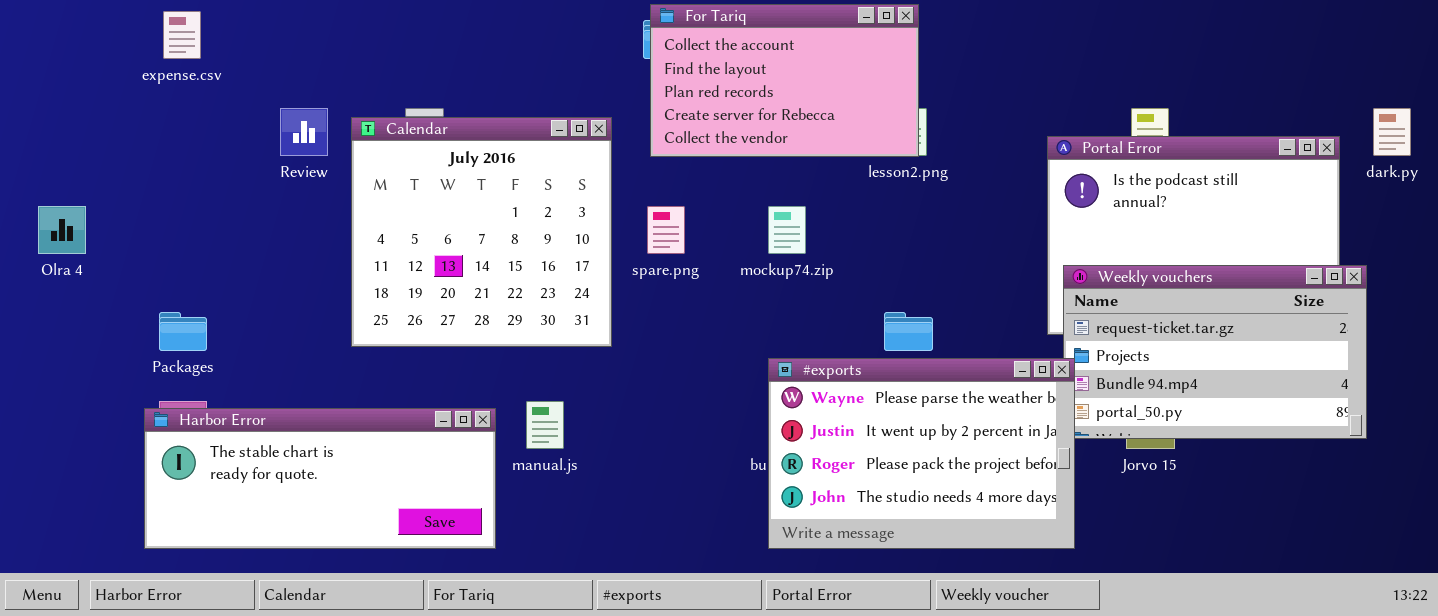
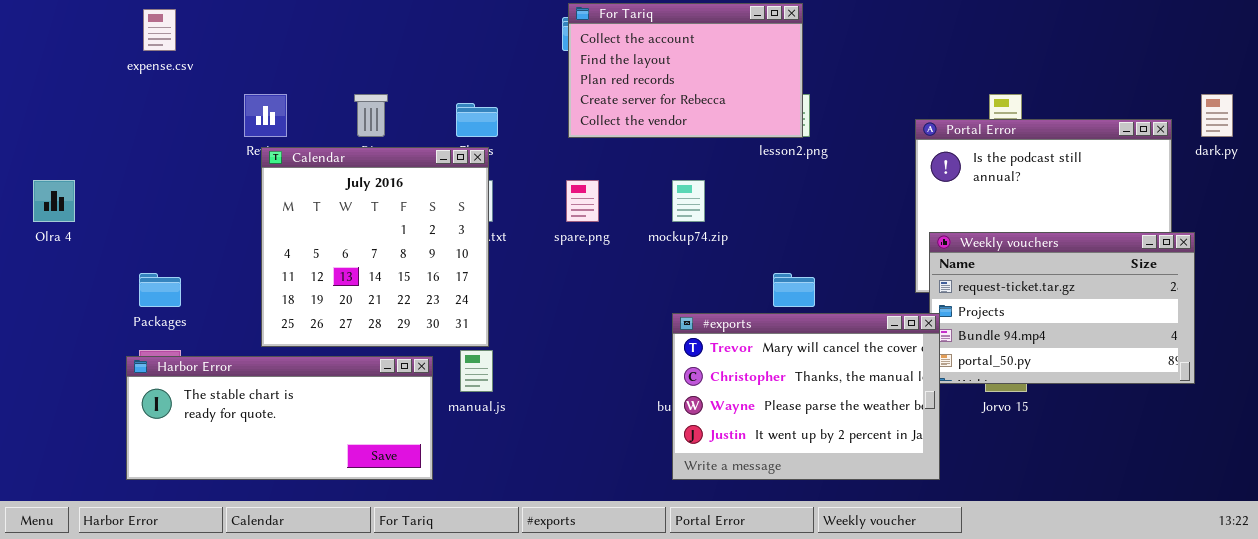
Calendar: [351,117,612,347] -> [261,147,489,347], moved
#exports: [768,358,1075,549] -> [672,313,940,480], scrolled up 2 rows

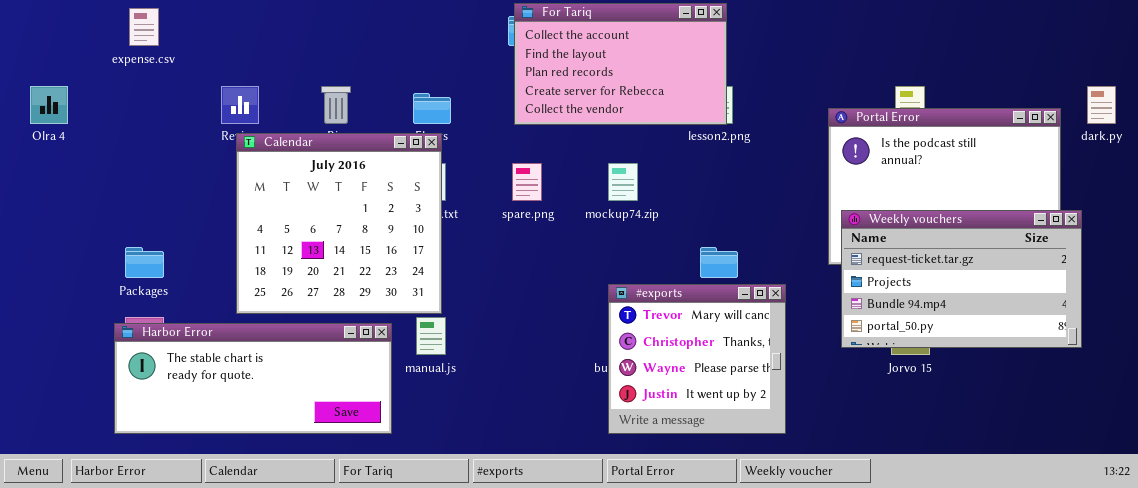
Olra 4: [33,180,75,222] -> [30,86,68,124], moved
#exports: [672,313,940,480] -> [608,284,786,434], resized

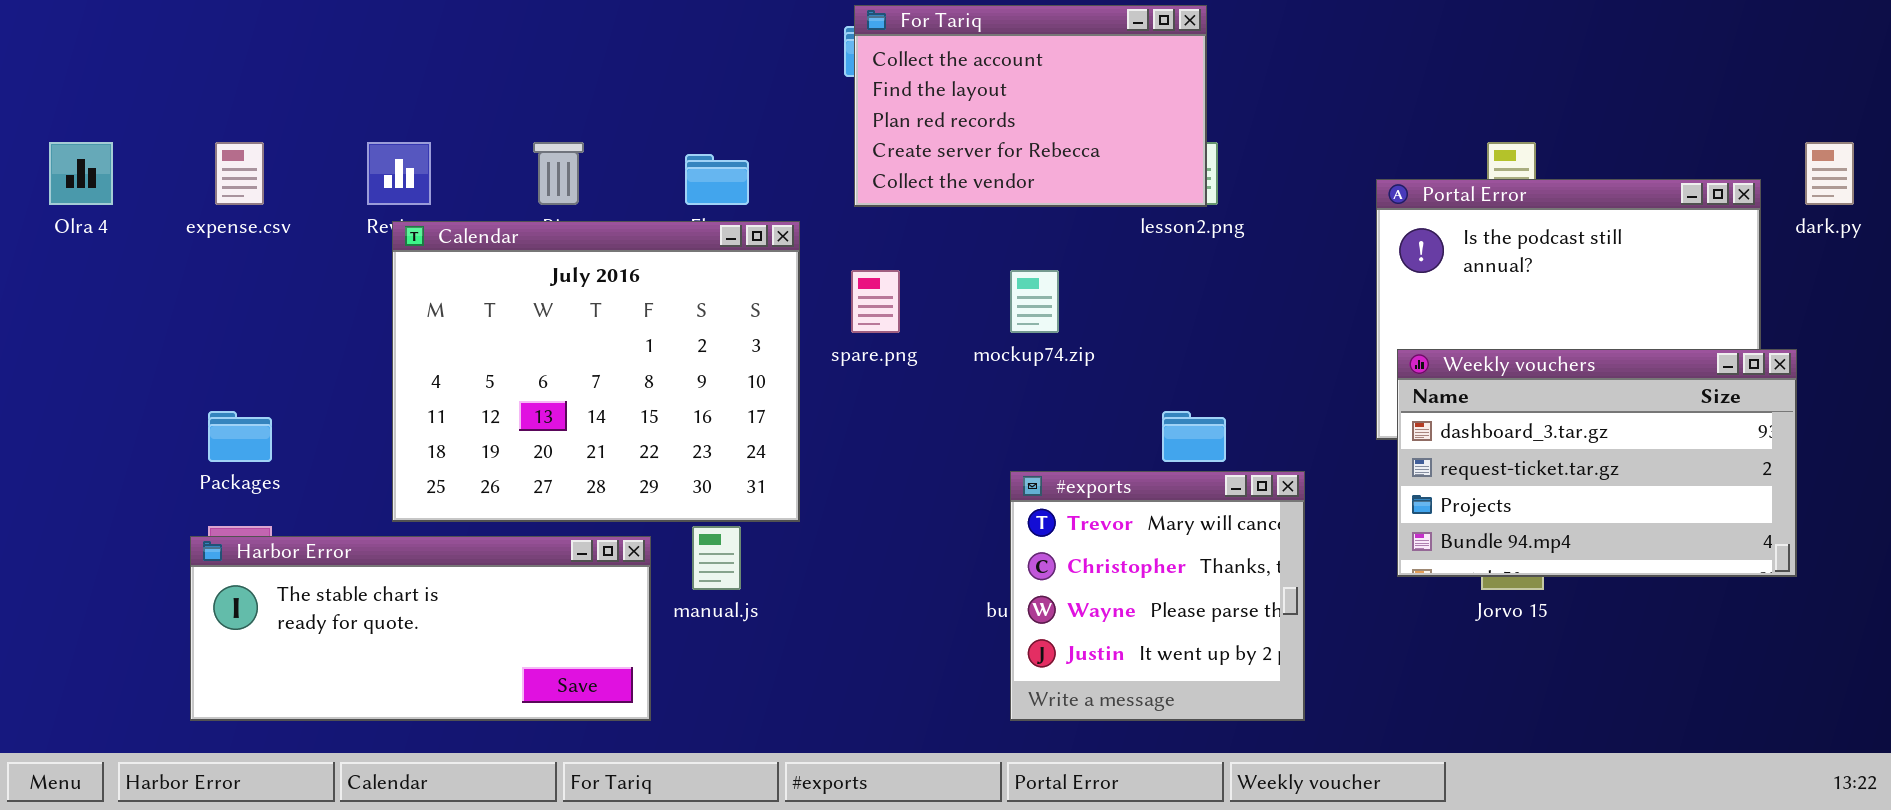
expense.csv: [129,8,159,46] -> [215,142,264,205], moved
Calendar: [236,133,442,314] -> [392,221,800,522], resized
Weekly vouchers: [841,210,1082,348] -> [1397,349,1797,577], scrolled up 1 row

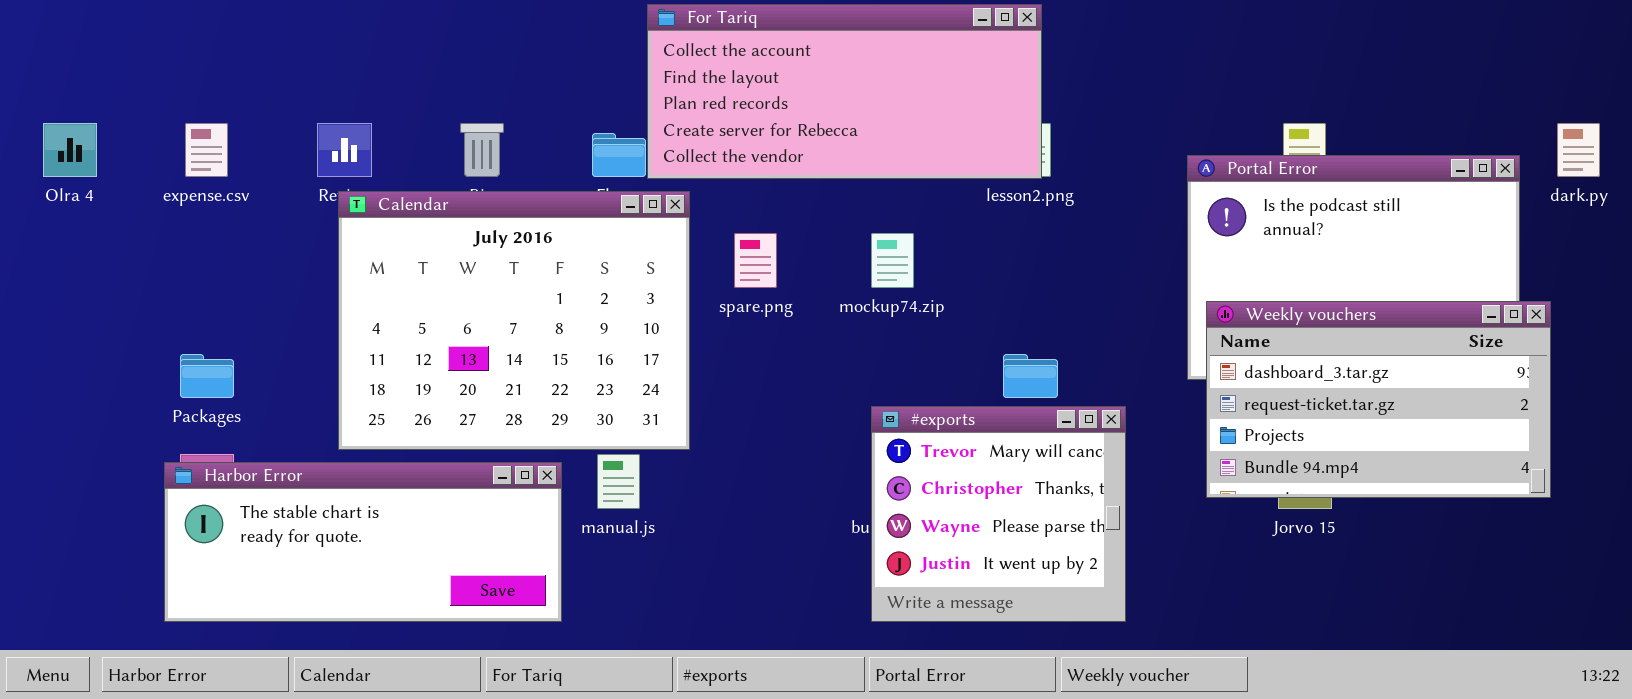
For Tariq: [854,5,1207,207] -> [647,4,1042,179], resized

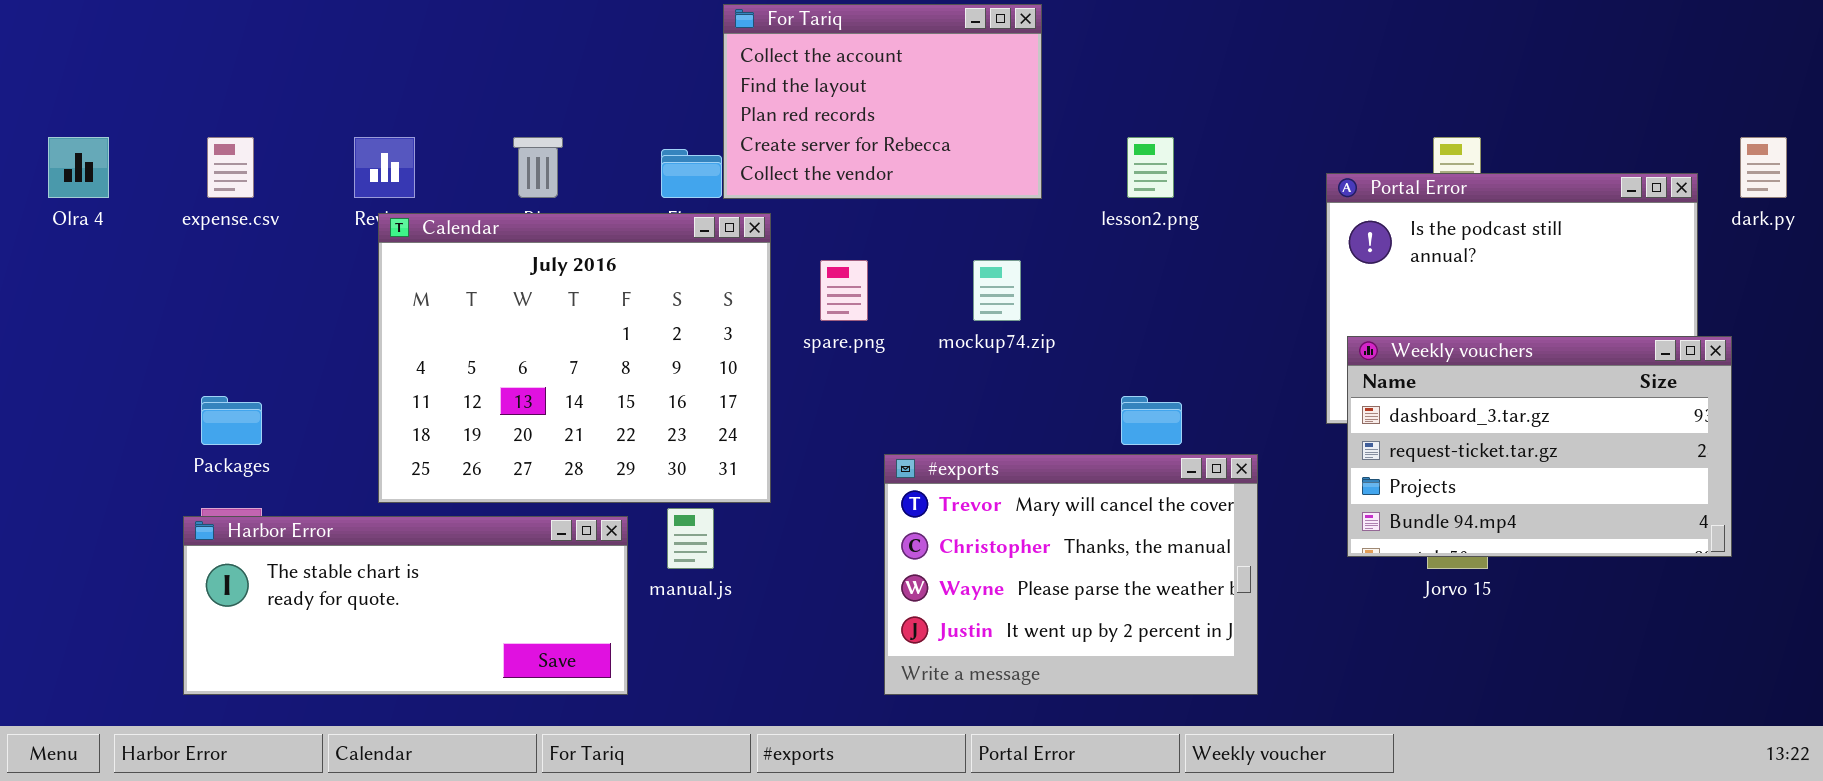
For Tariq: [647,4,1042,179] -> [723,4,1042,199], resized
#exports: [871,406,1126,622] -> [884,454,1258,695], resized

